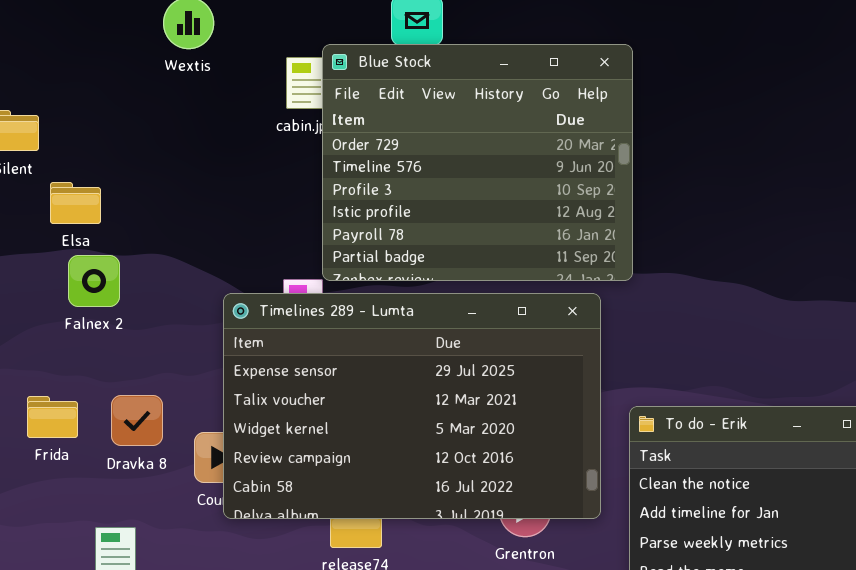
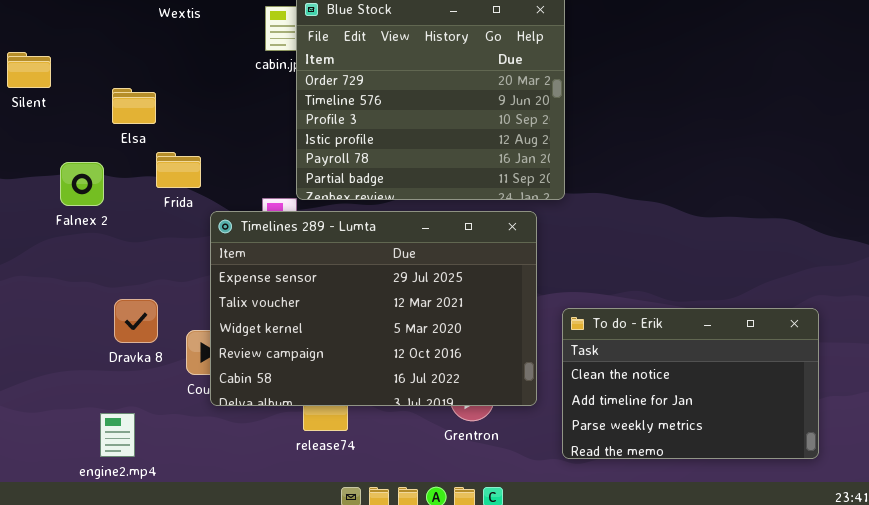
Elsa: [50,182,101,224] -> [112,88,156,124], moved
Falnex 2: [68,255,120,307] -> [60,162,104,206], moved
Frida: [27,396,78,438] -> [156,152,201,188], moved

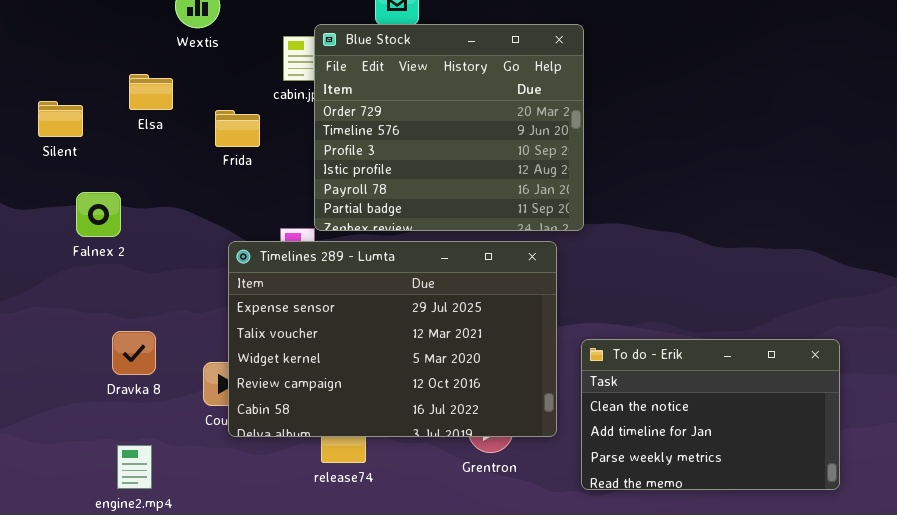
Silent: [7,52,51,88] -> [38,101,83,137], moved
Elsa: [112,88,156,124] -> [129,74,173,110], moved
Frida: [156,152,201,188] -> [215,110,260,147], moved
Dravka 8: [114,299,158,343] -> [112,331,156,375], moved

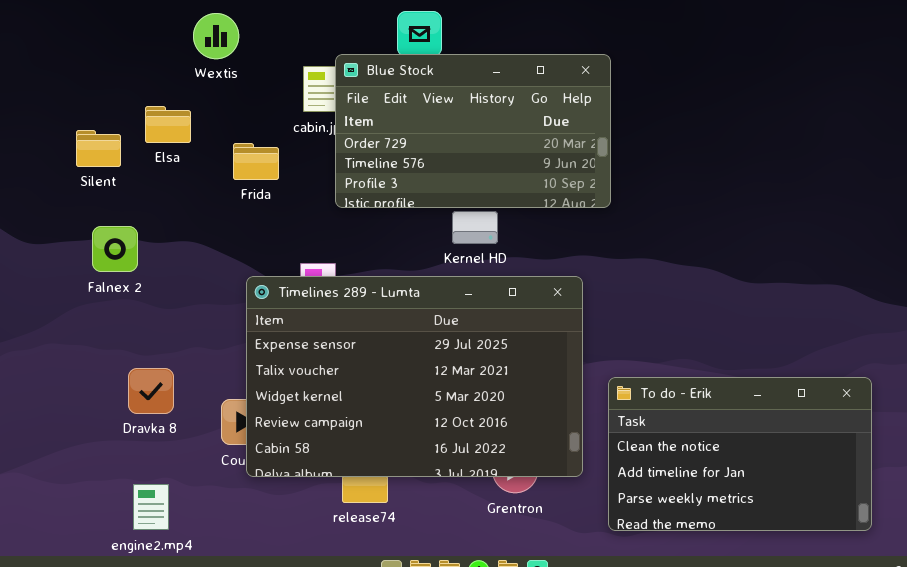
Blue Stock: [314,24,584,231] -> [335,54,611,208], resized
Silent: [38,101,83,137] -> [76,130,121,167], moved

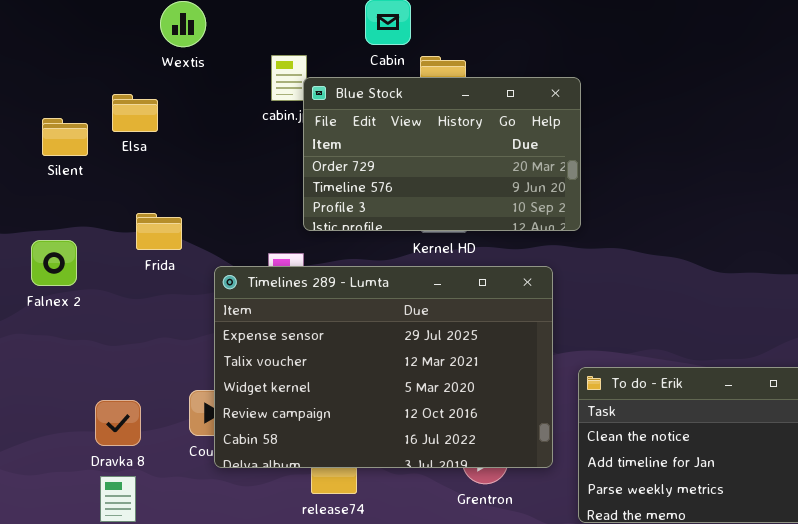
Blue Stock: [335,54,611,208] -> [303,77,581,231], moved
Frida: [233,143,279,180] -> [136,213,182,250], moved
Falnex 2: [92,226,138,272] -> [31,240,77,286], moved
Dravka 8: [128,368,174,414] -> [95,400,141,446], moved

